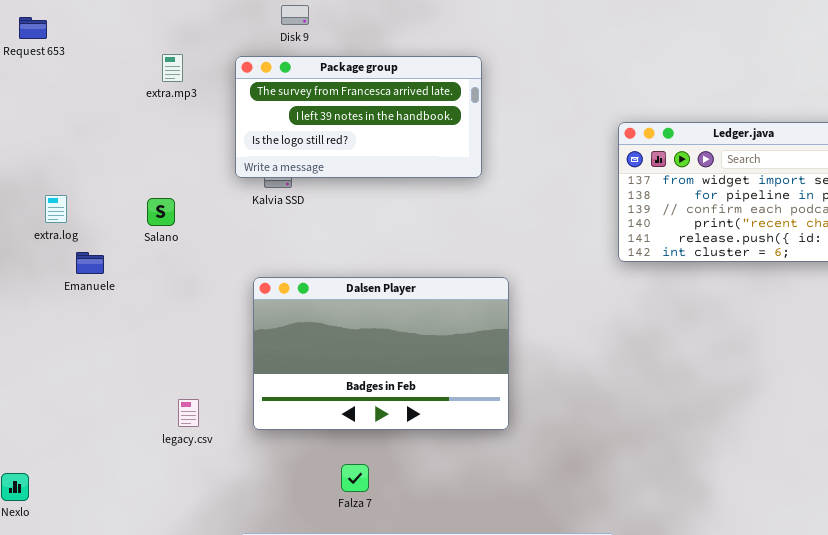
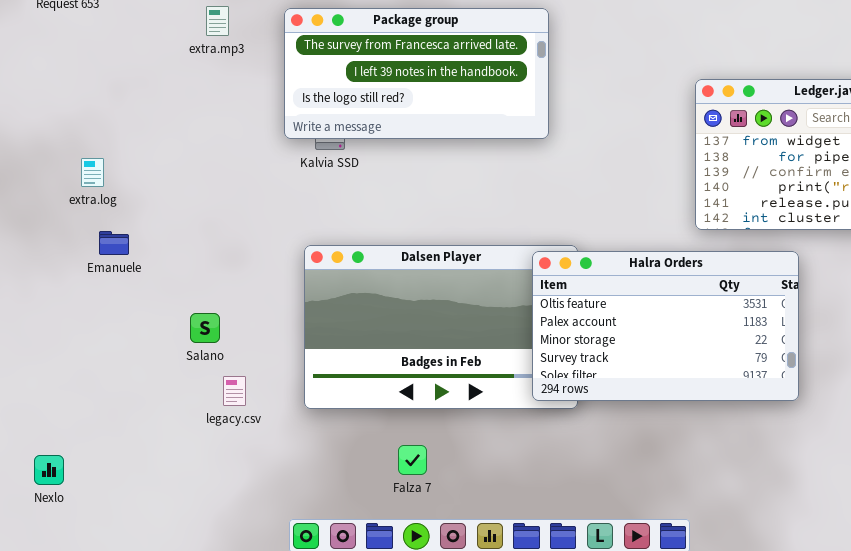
Salano: [147,198,175,226] -> [190,313,220,343], moved
Emanuele: [76,252,104,274] -> [99,231,129,255], moved
Halra Orders: none -> [532,251,799,401], opened

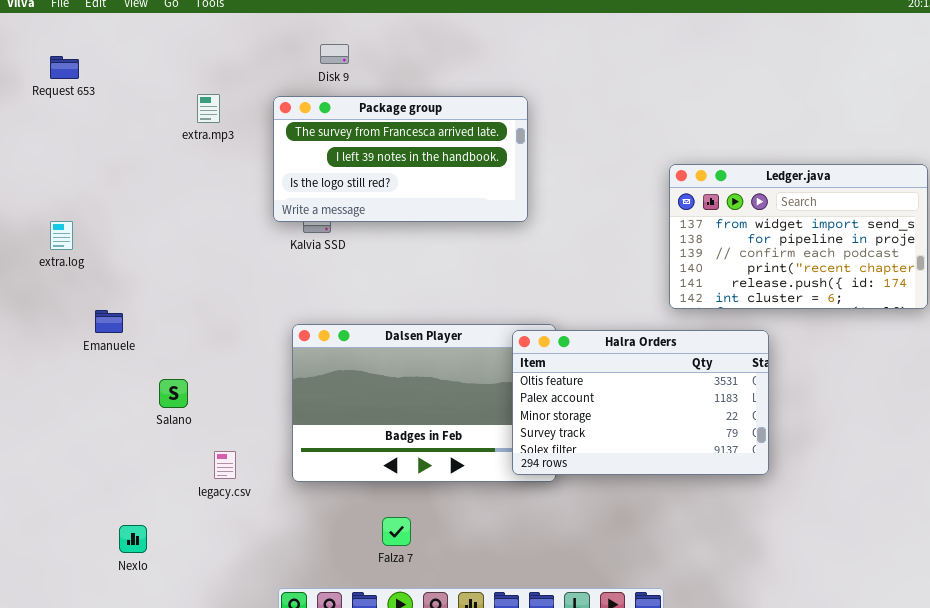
extra.log: [81,158,104,187] -> [50,221,73,250], moved
Salano: [190,313,220,343] -> [159,379,188,408], moved
Nexlo: [34,455,64,485] -> [119,525,147,553], moved

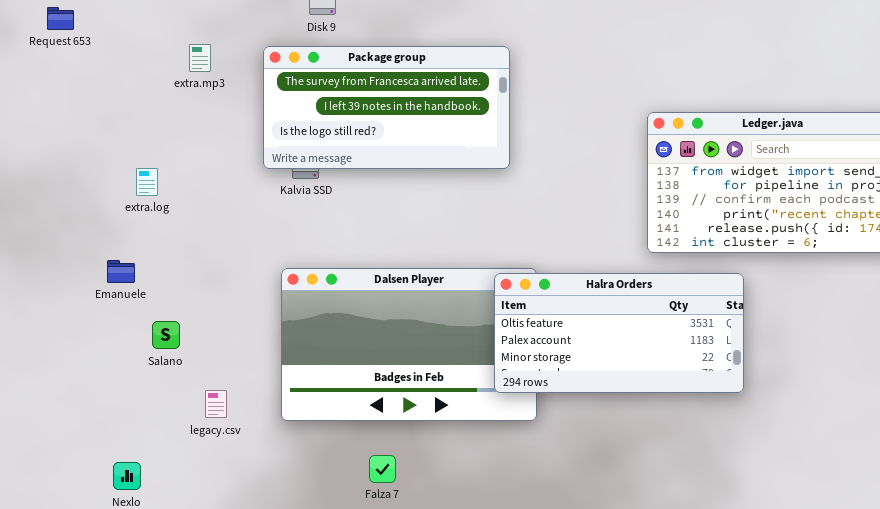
extra.log: [50,221,73,250] -> [136,168,158,196], moved
Emanuele: [95,310,123,333] -> [107,260,135,283], moved
Halra Orders: [512,330,769,475] -> [494,273,744,393], resized

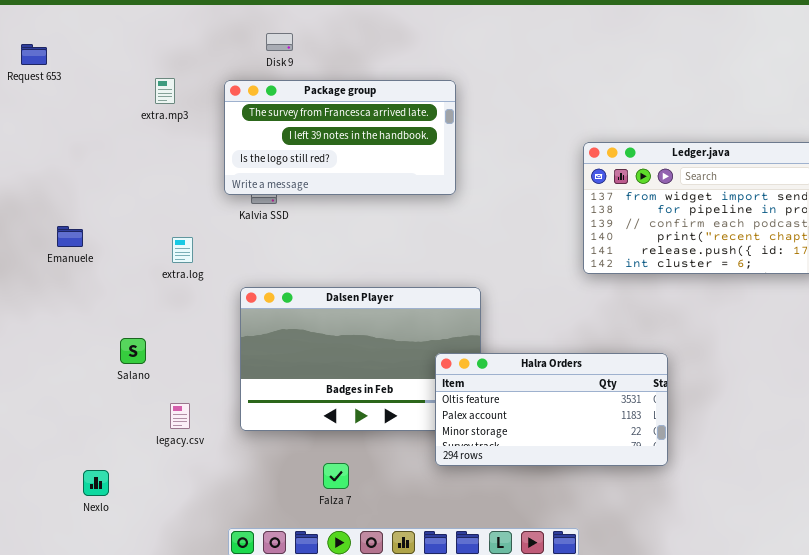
extra.log: [136,168,158,196] -> [172,237,193,263], moved
Emanuele: [107,260,135,283] -> [57,226,83,247], moved
Halra Orders: [494,273,744,393] -> [435,353,668,466], moved

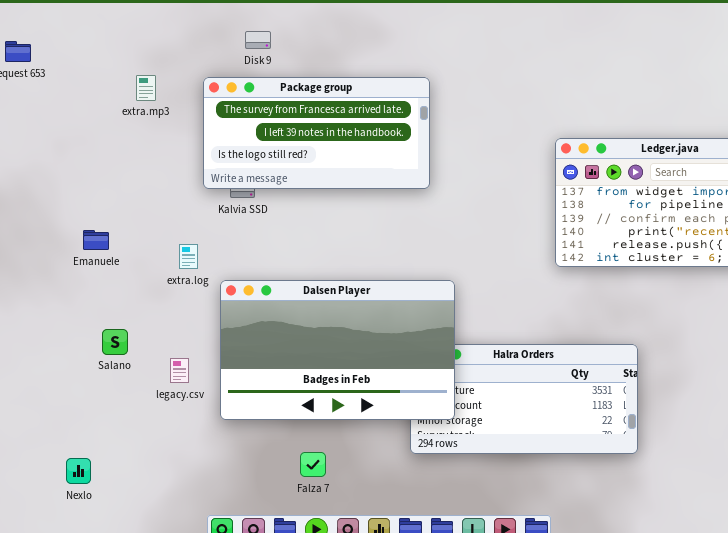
Emanuele: [57,226,83,247] -> [83,230,109,250], moved
extra.log: [172,237,193,263] -> [179,244,198,269], moved
Dalsen Player: [240,287,481,431] -> [220,280,455,420], raised
legacy.csv: [170,403,190,429] -> [170,358,189,383], moved

